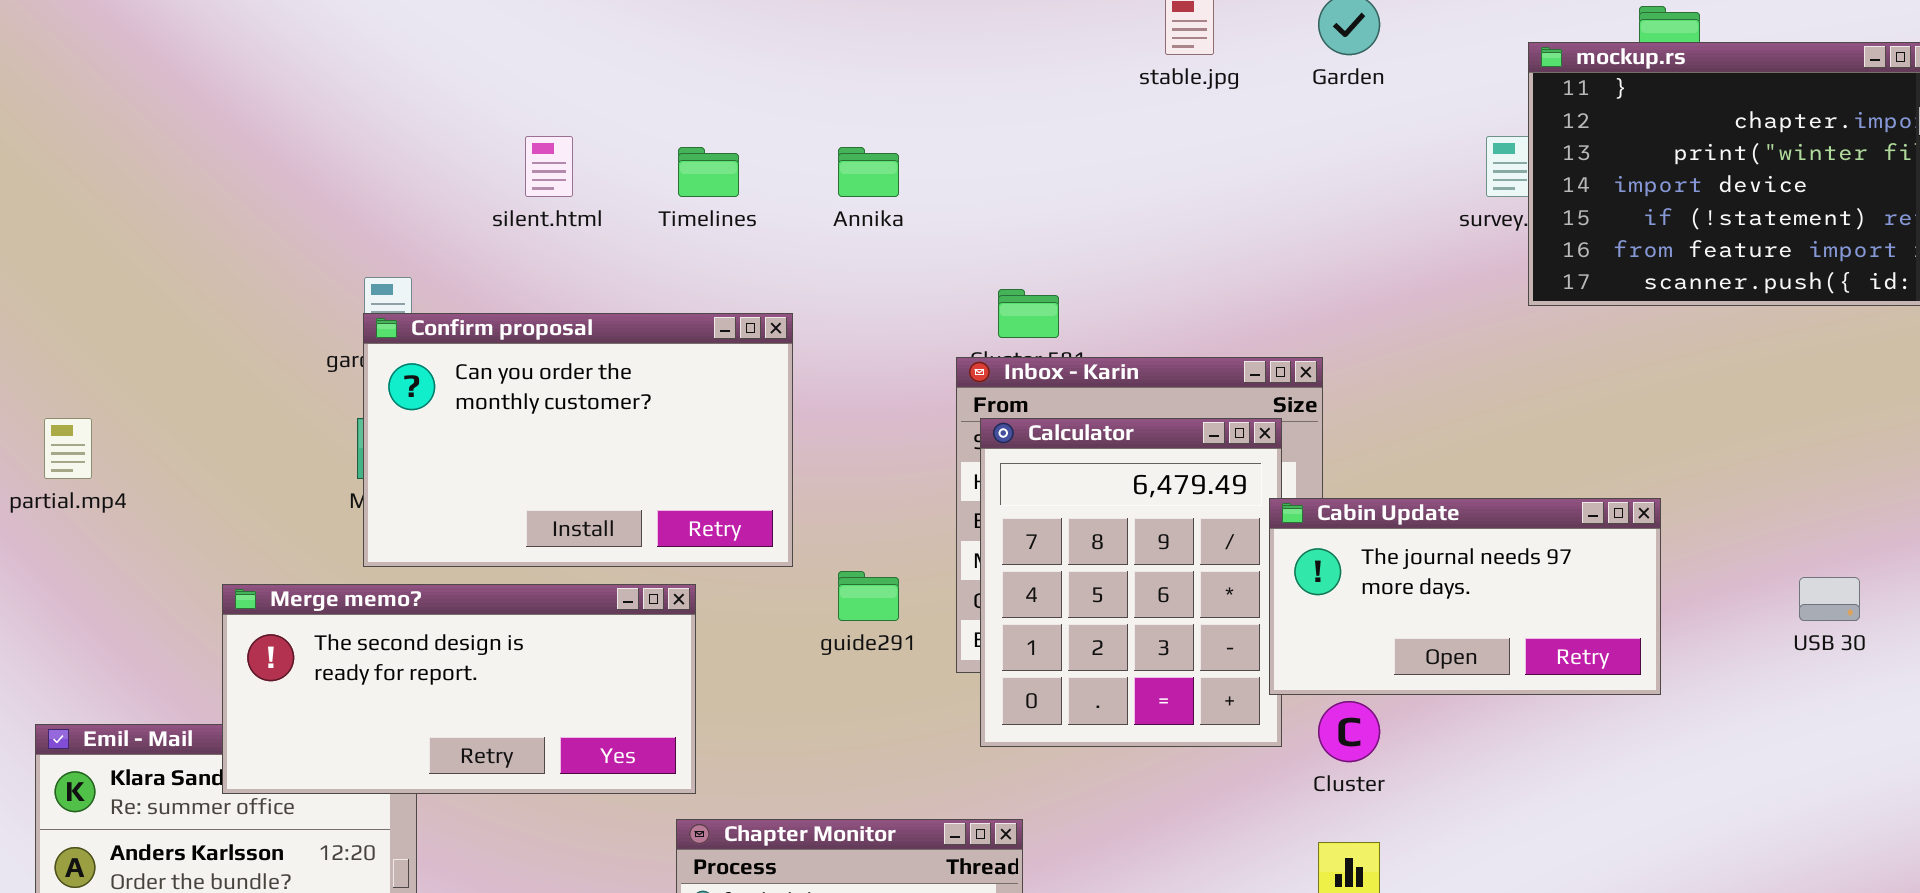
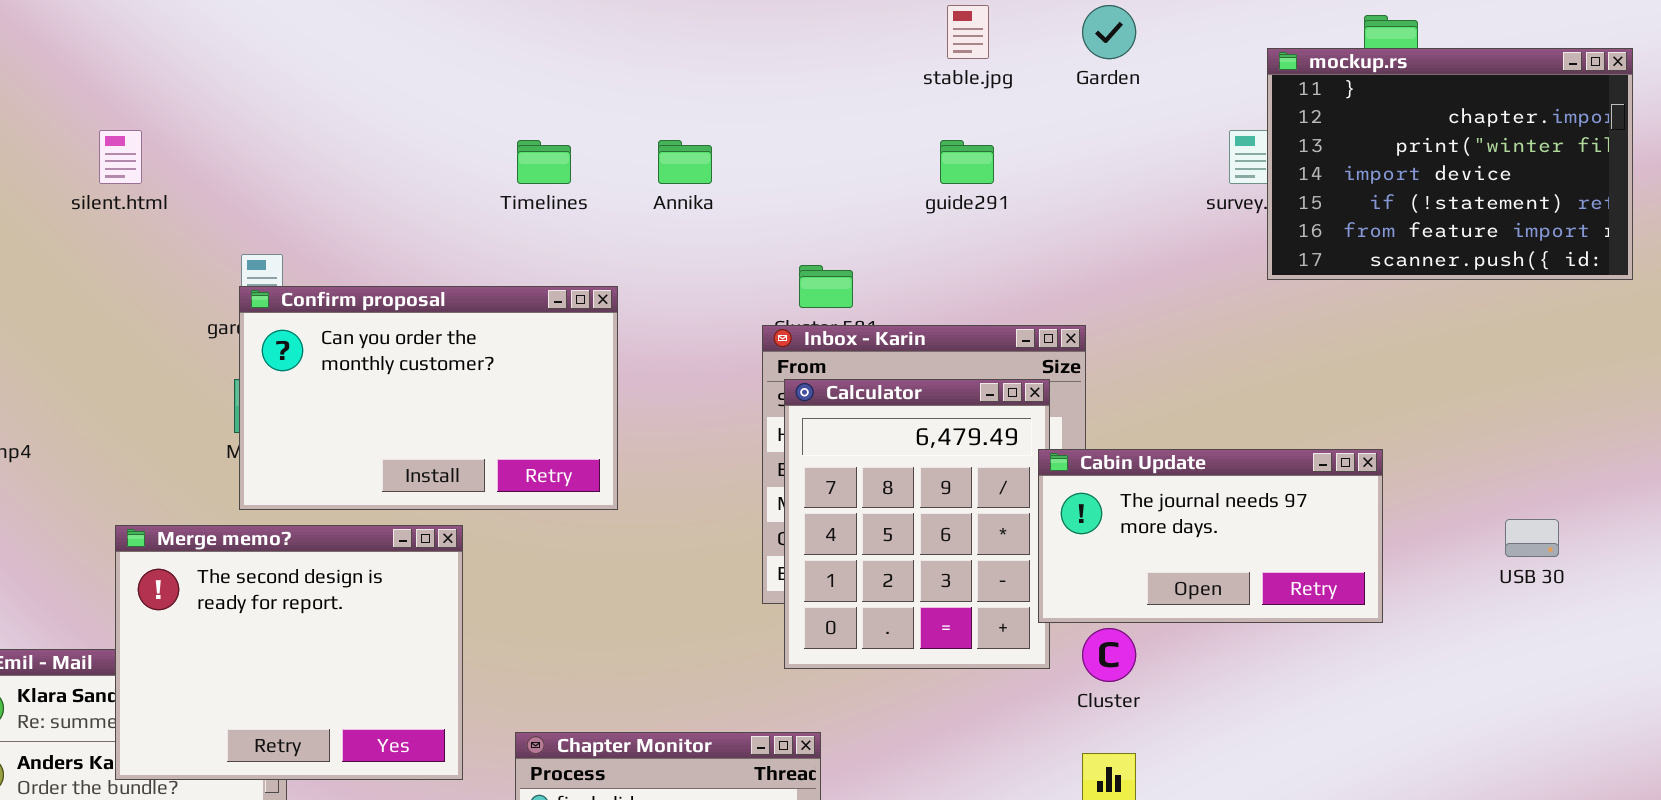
silent.html: [525,136,573,197] -> [99,130,142,184], moved
guide291: [838,571,899,621] -> [940,140,994,184], moved
Merge memo?: [222,584,696,794] -> [115,525,463,780], resized

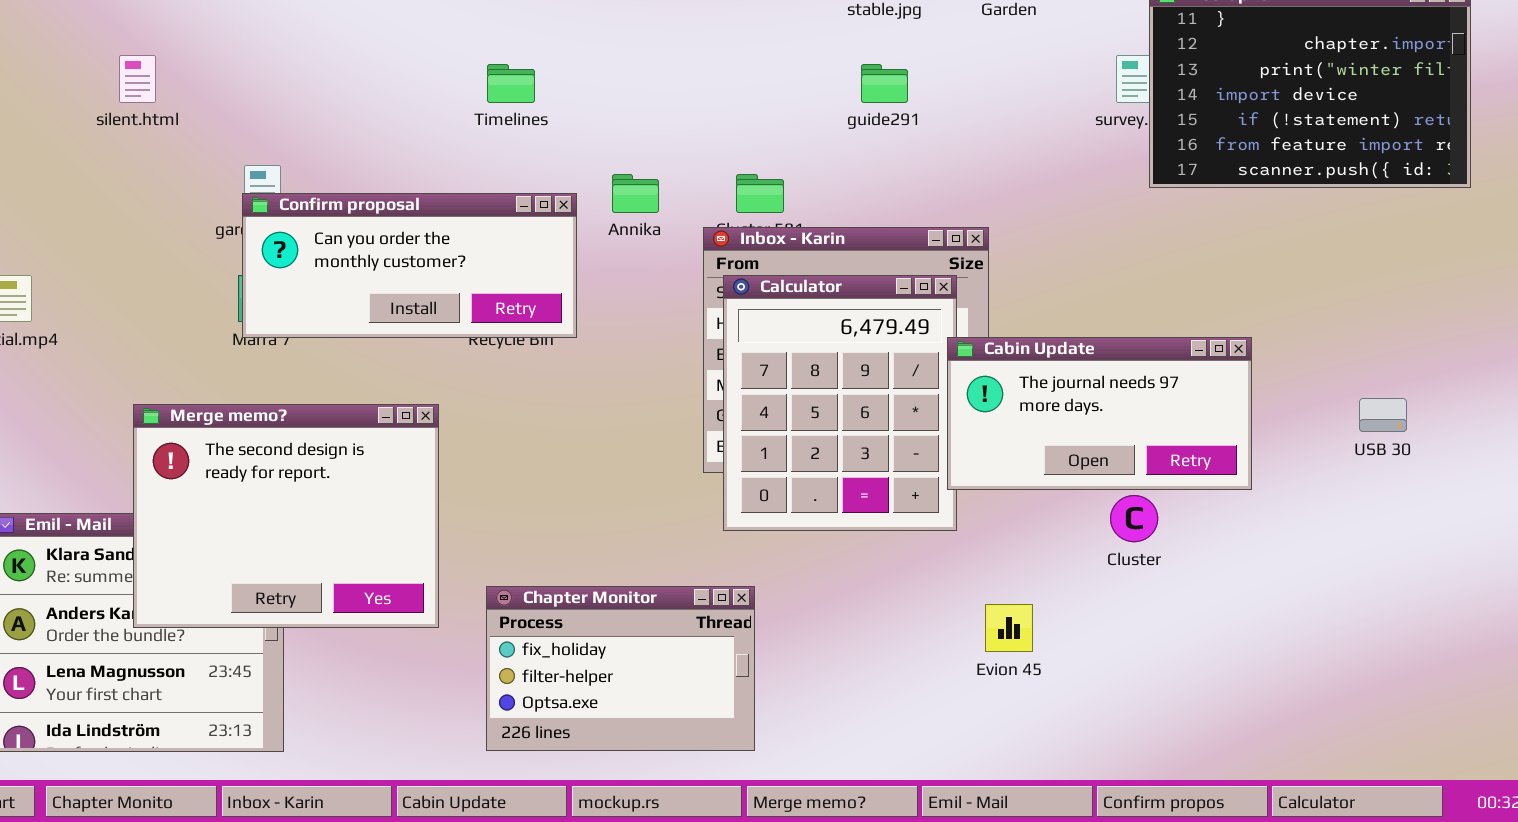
Annika: [658,140,712,184] -> [612,174,659,213], moved
Confirm proposal: [239,286,618,510] -> [242,193,577,338], resized
Cluster: [1082,628,1136,682] -> [1110,495,1158,542], moved

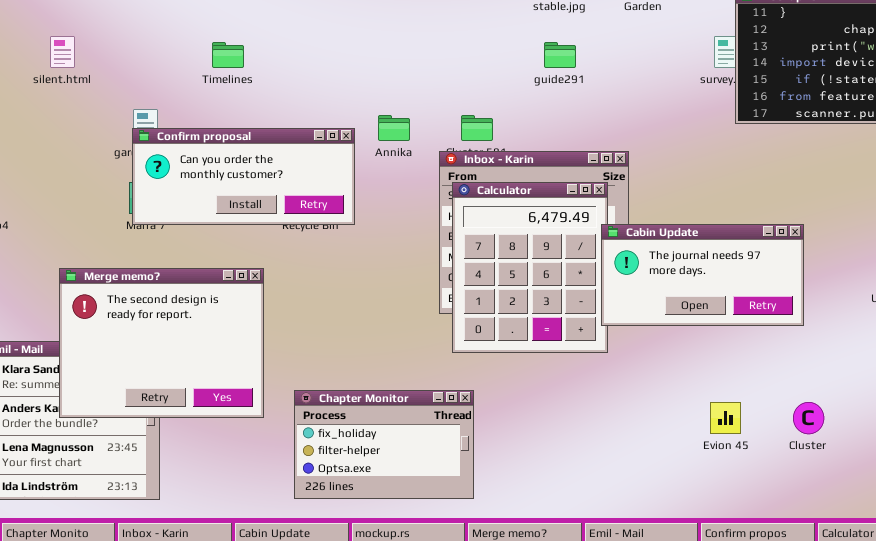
Timelines: [487,64,535,103] -> [212,42,244,68], moved
Cluster: [1110,495,1158,542] -> [793,402,824,434], moved
Evion 45: [985,604,1033,652] -> [710,402,741,434], moved

